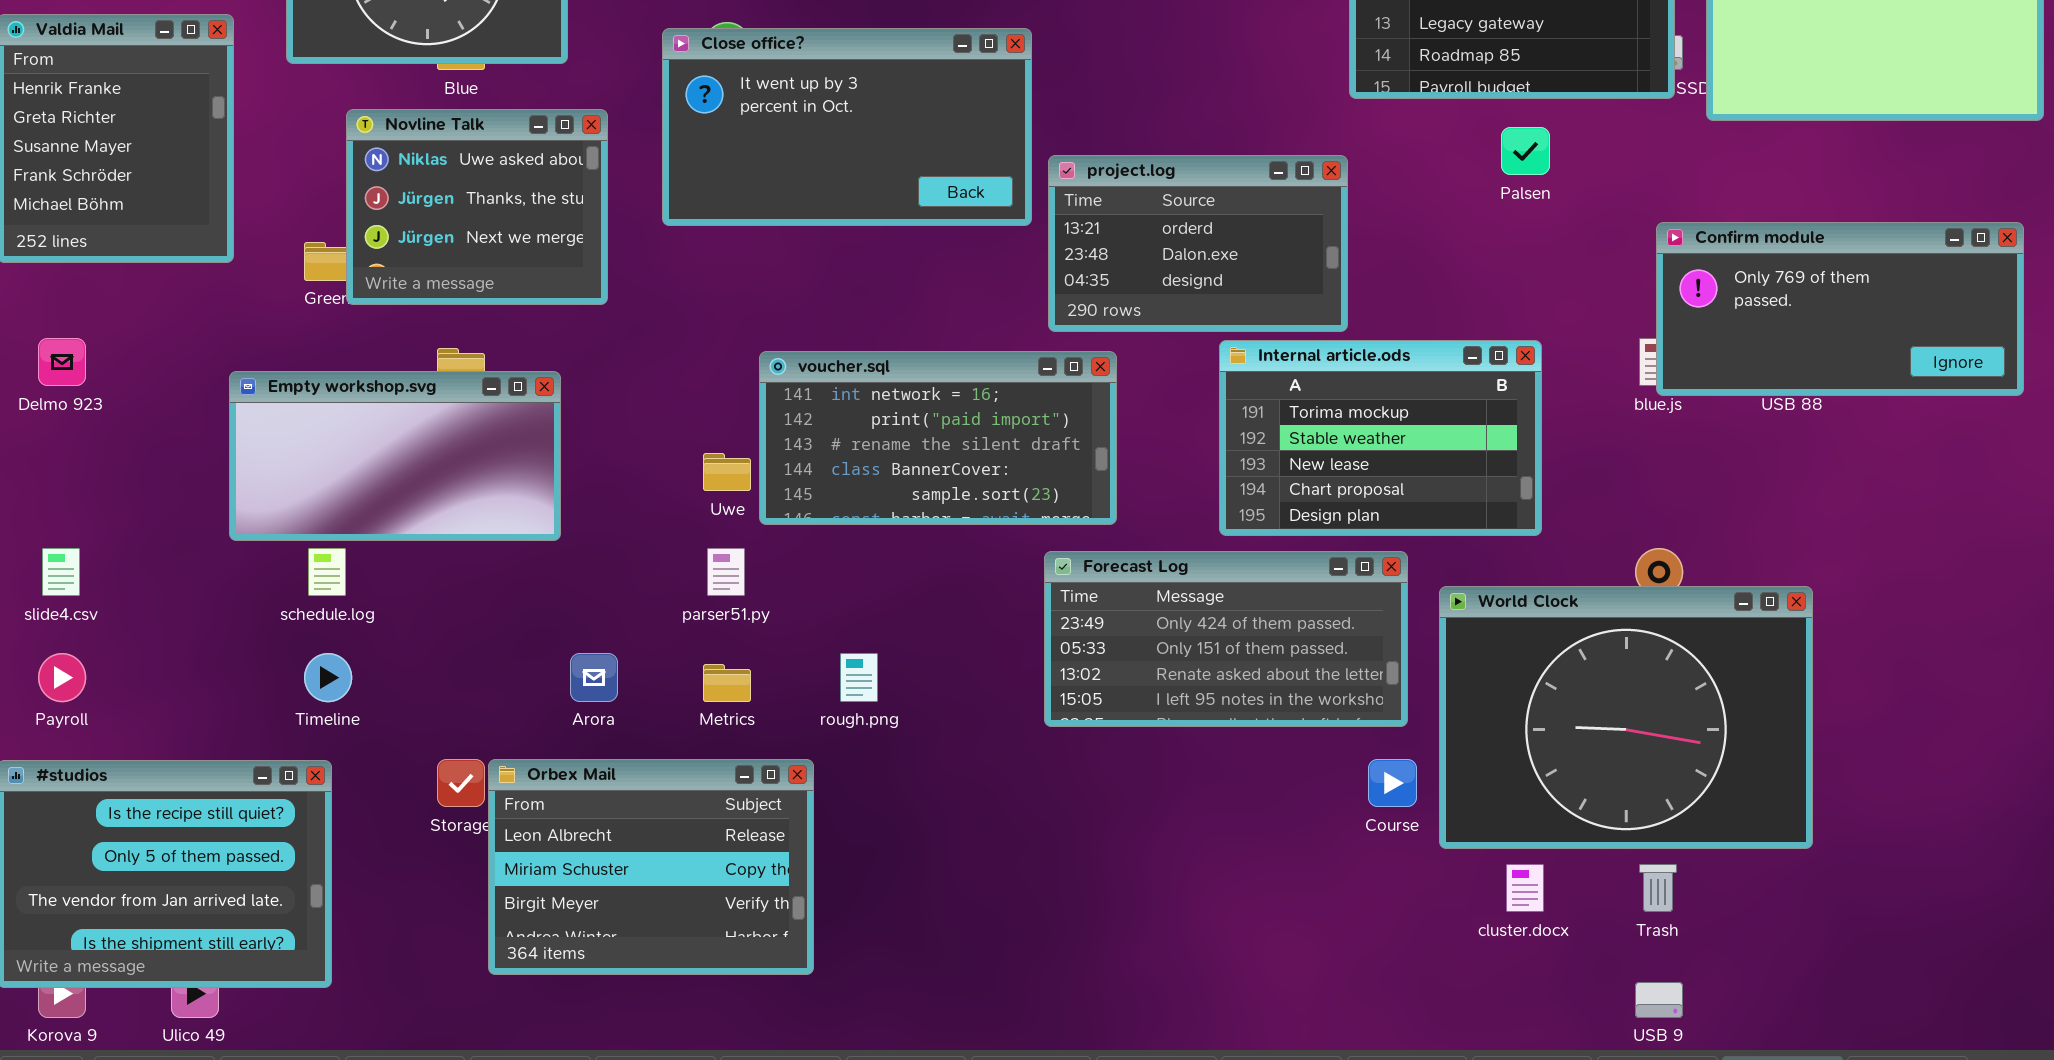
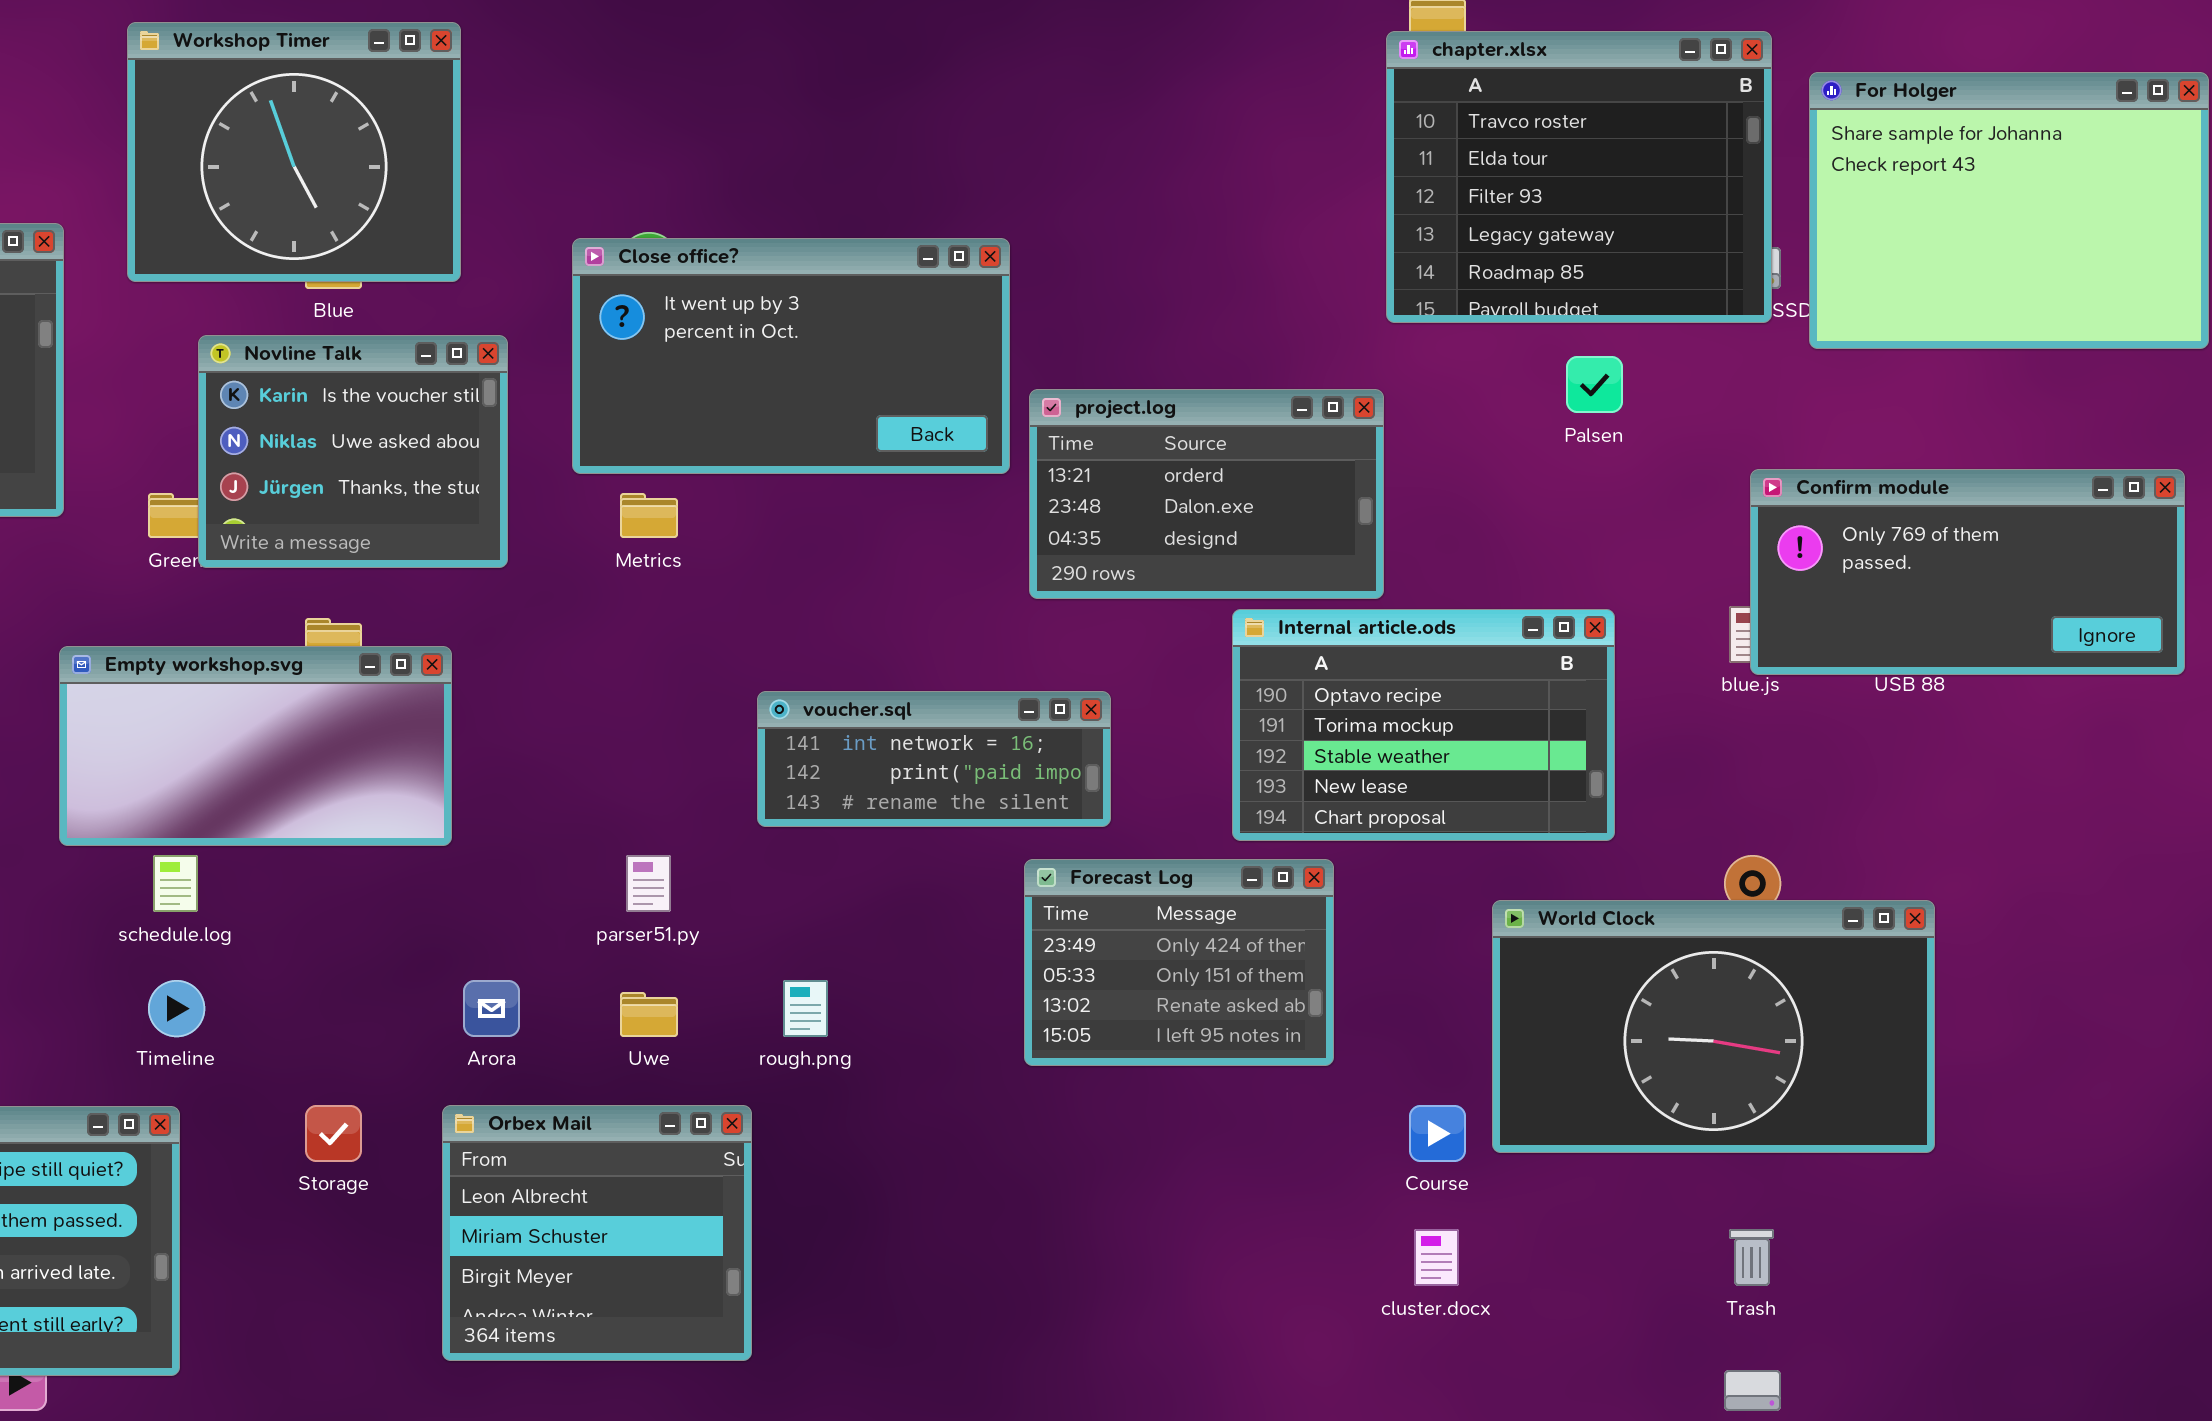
Novline Talk: [346,109,608,305] -> [198,335,508,568], scrolled up 1 row
Internal article.ods: [1219,340,1542,536] -> [1232,609,1615,841], scrolled up 1 row
voucher.sql: [759,351,1117,525] -> [757,691,1111,827], resized
Uwe: [703,453,751,491] -> [620,992,678,1037], moved
Forecast Log: [1044,551,1408,727] -> [1024,859,1334,1066], resized
World Clock: [1439,586,1813,849] -> [1492,900,1935,1153], resized
Metrics: [703,664,751,702] -> [620,493,678,538], moved
Orbex Mail: [488,759,814,975] -> [442,1105,752,1361], resized
cluster.docx: [1506,864,1544,912] -> [1414,1229,1459,1286], moved

